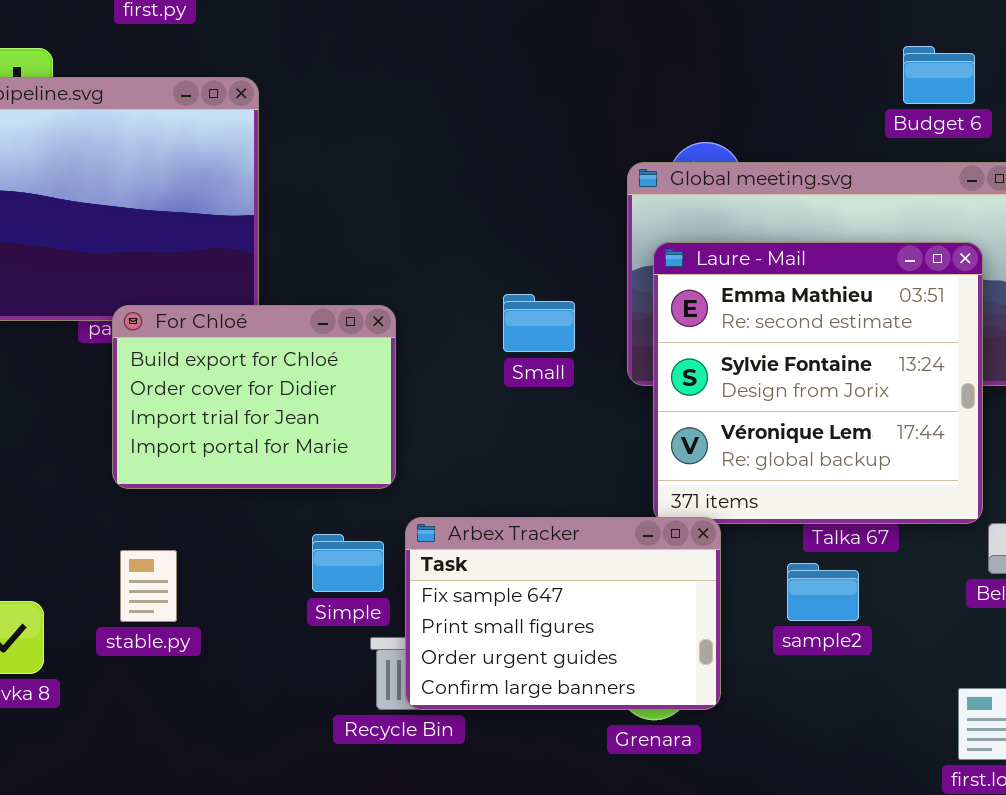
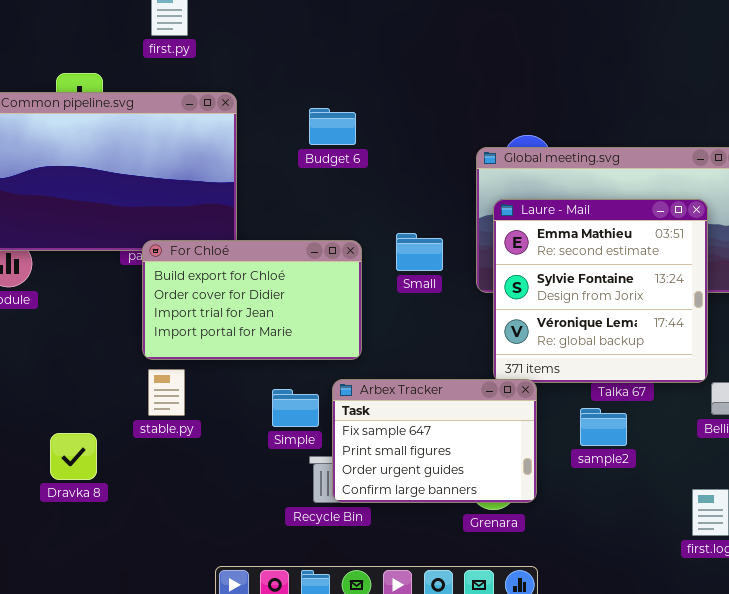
Budget 6: [903,46,975,104] -> [309,108,356,145], moved
For Chloé: [112,305,396,489] -> [142,240,362,360], resized
stable.py: [120,550,177,622] -> [148,369,185,416], moved

